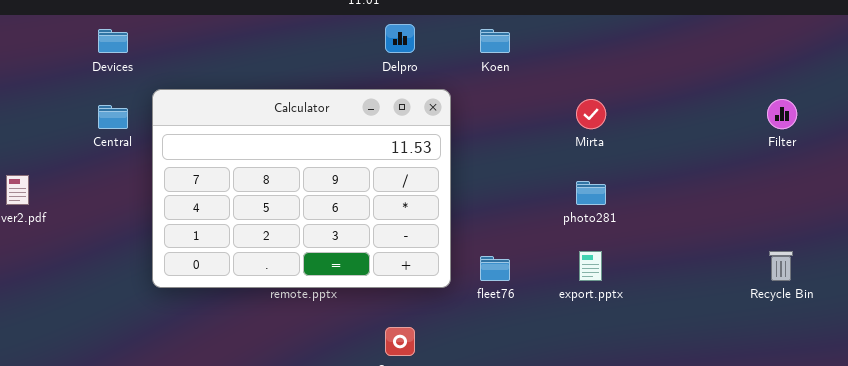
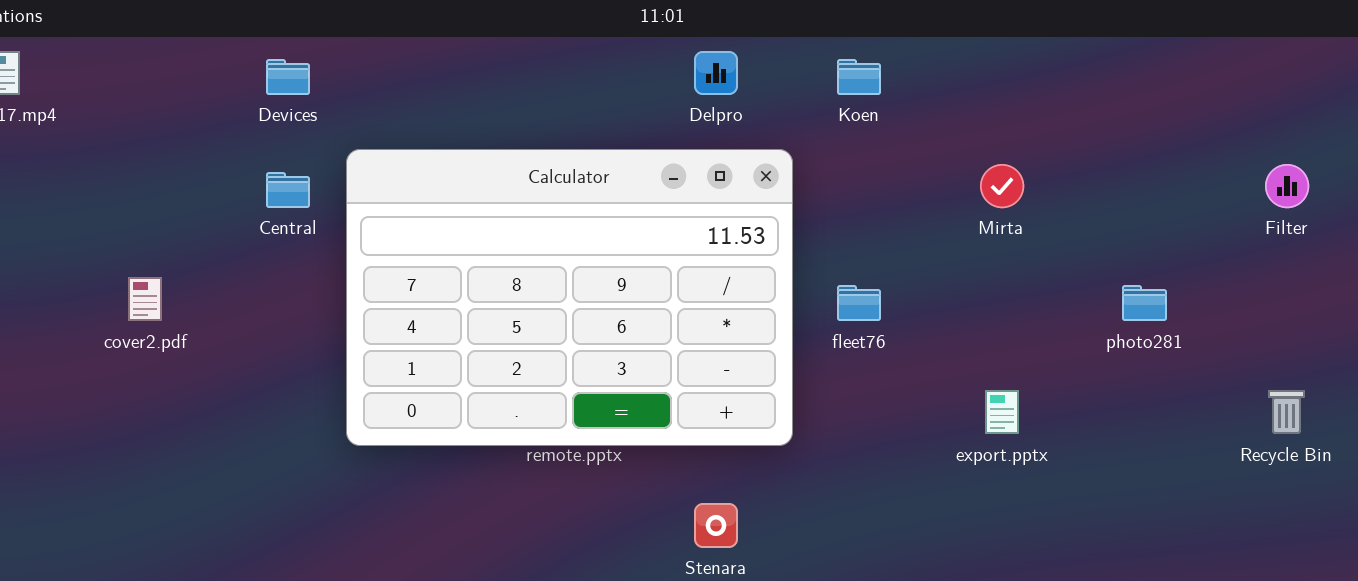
photo281: [576,181,606,205] -> [1122,285,1167,321], moved
fleet76: [480,256,510,281] -> [837,285,881,321], moved

